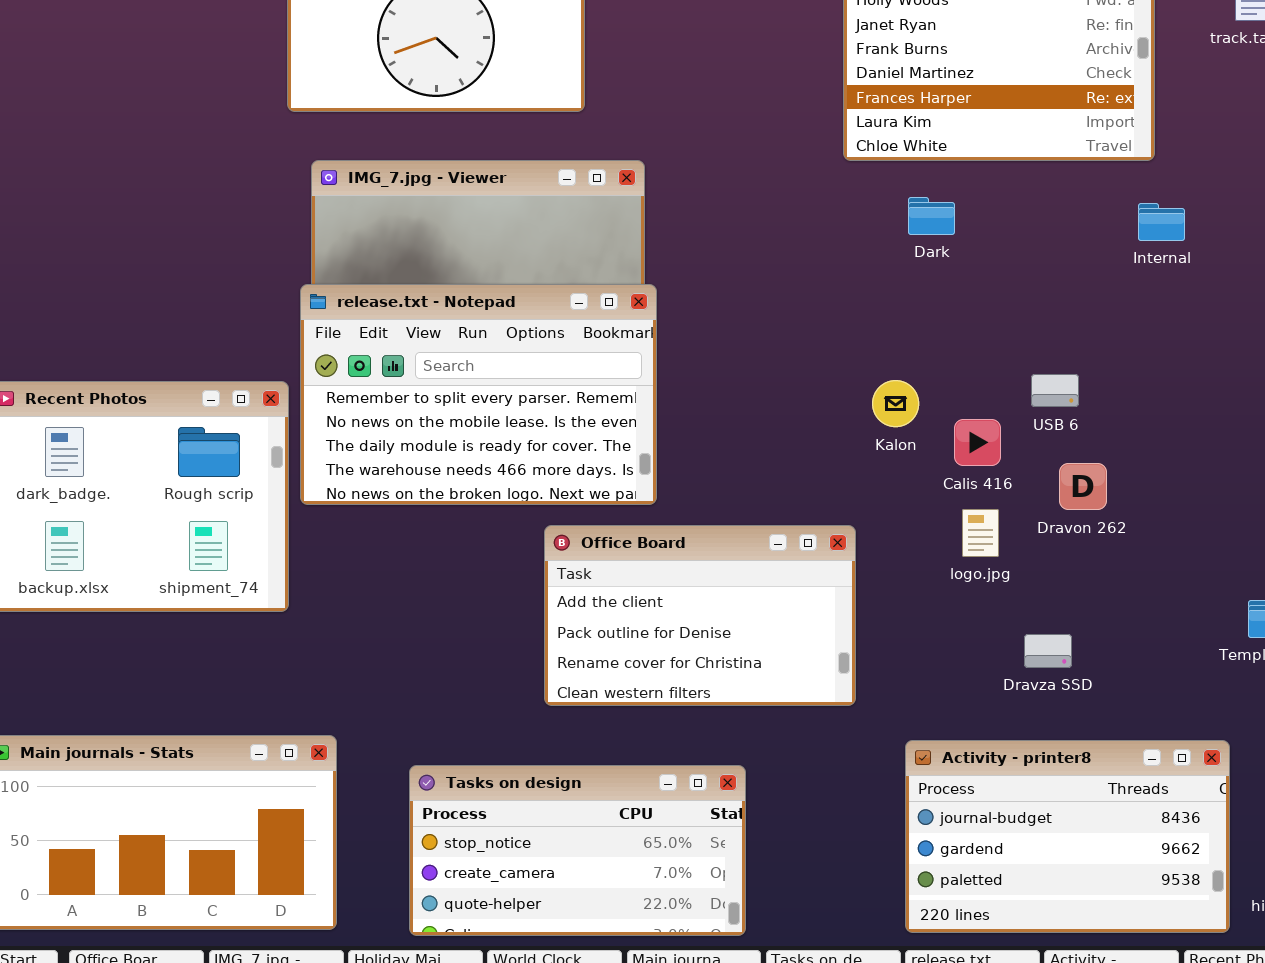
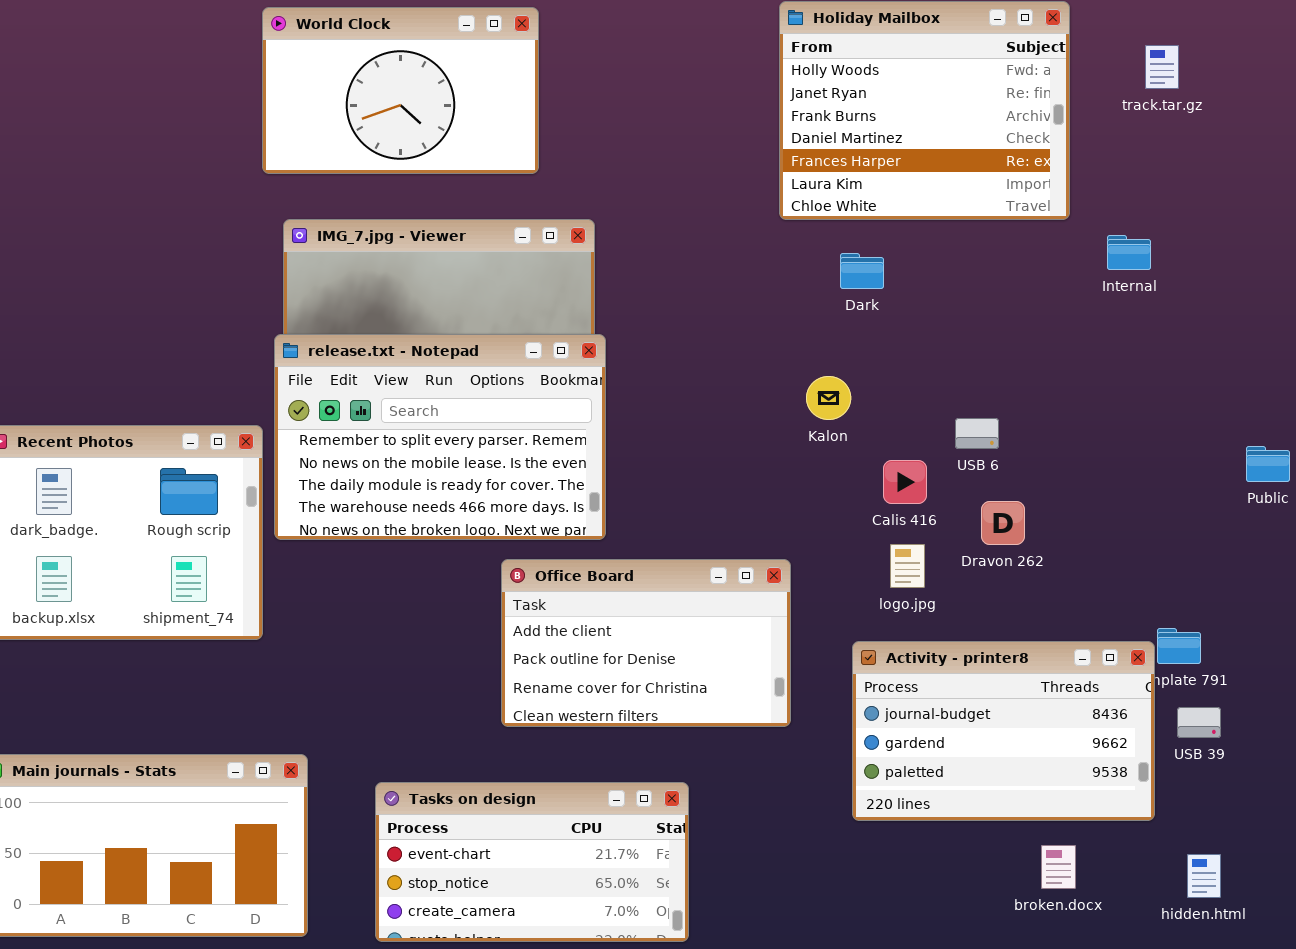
Internal: [1138,203,1185,241] -> [1107,235,1151,270], moved
Kalon: [872,380,919,427] -> [806,376,851,420], moved
Activity - printer8: [905,740,1230,933] -> [852,641,1155,821], moved
Tasks on design: [409,765,746,936] -> [375,782,689,942], scrolled up 1 row

